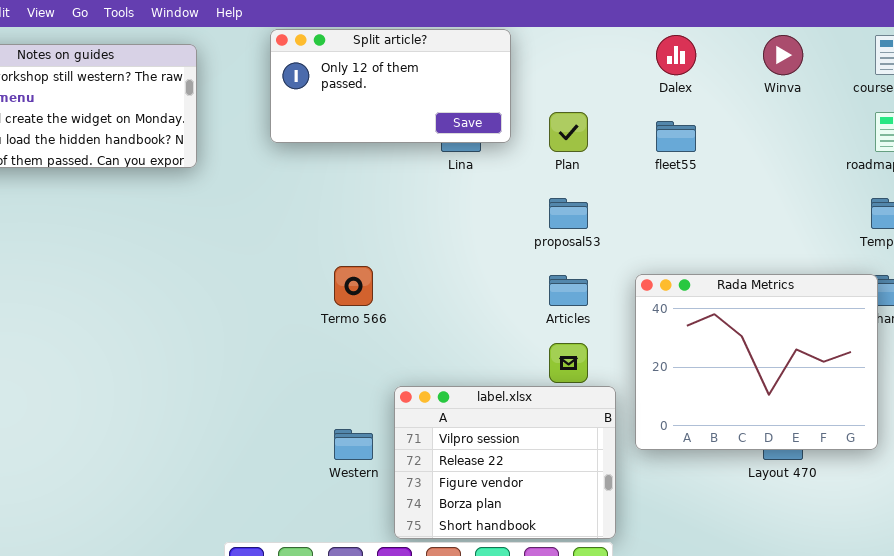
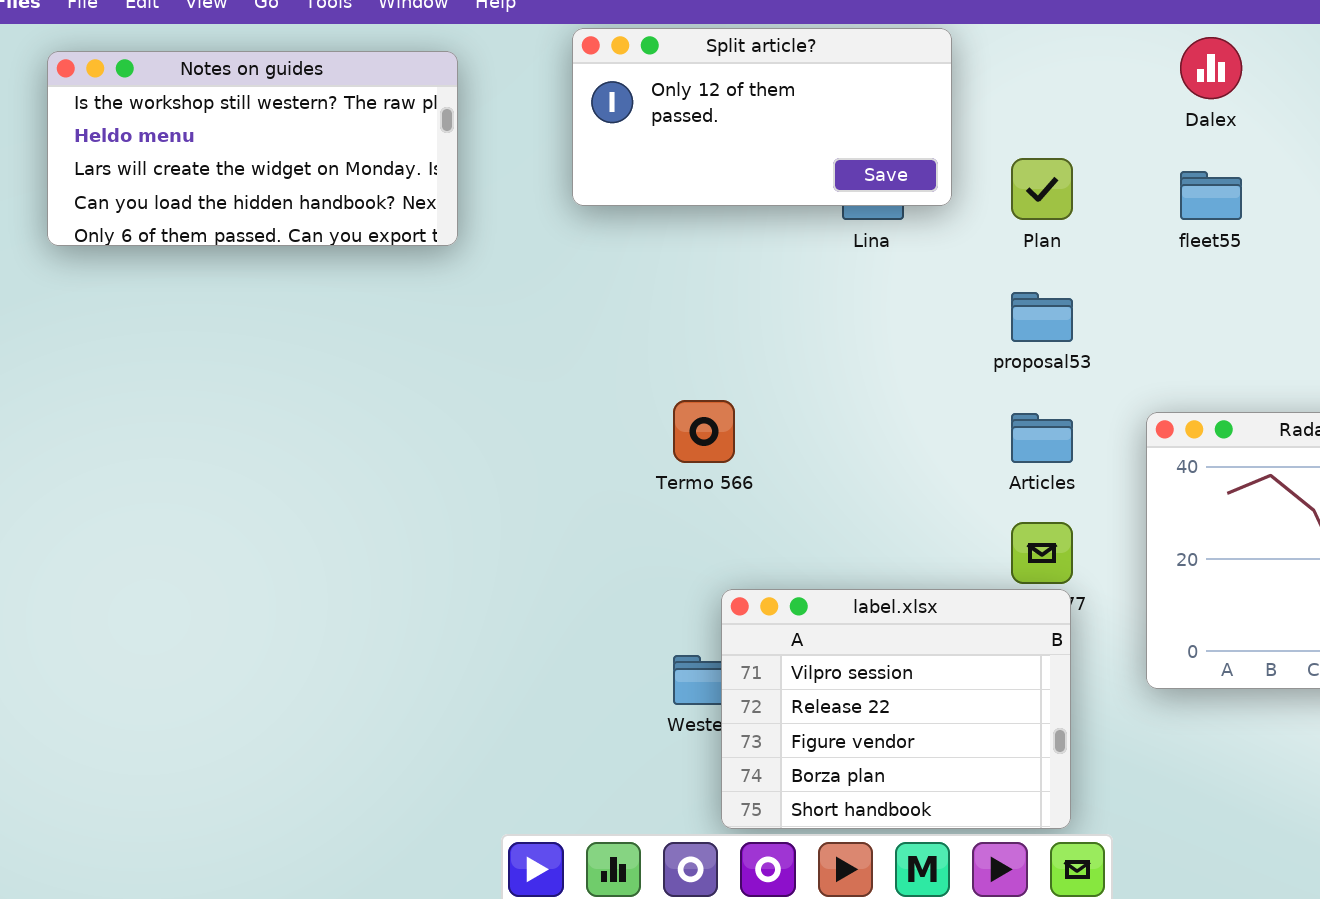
label.xlsx: [394,386,616,539] -> [721,589,1071,829], moved

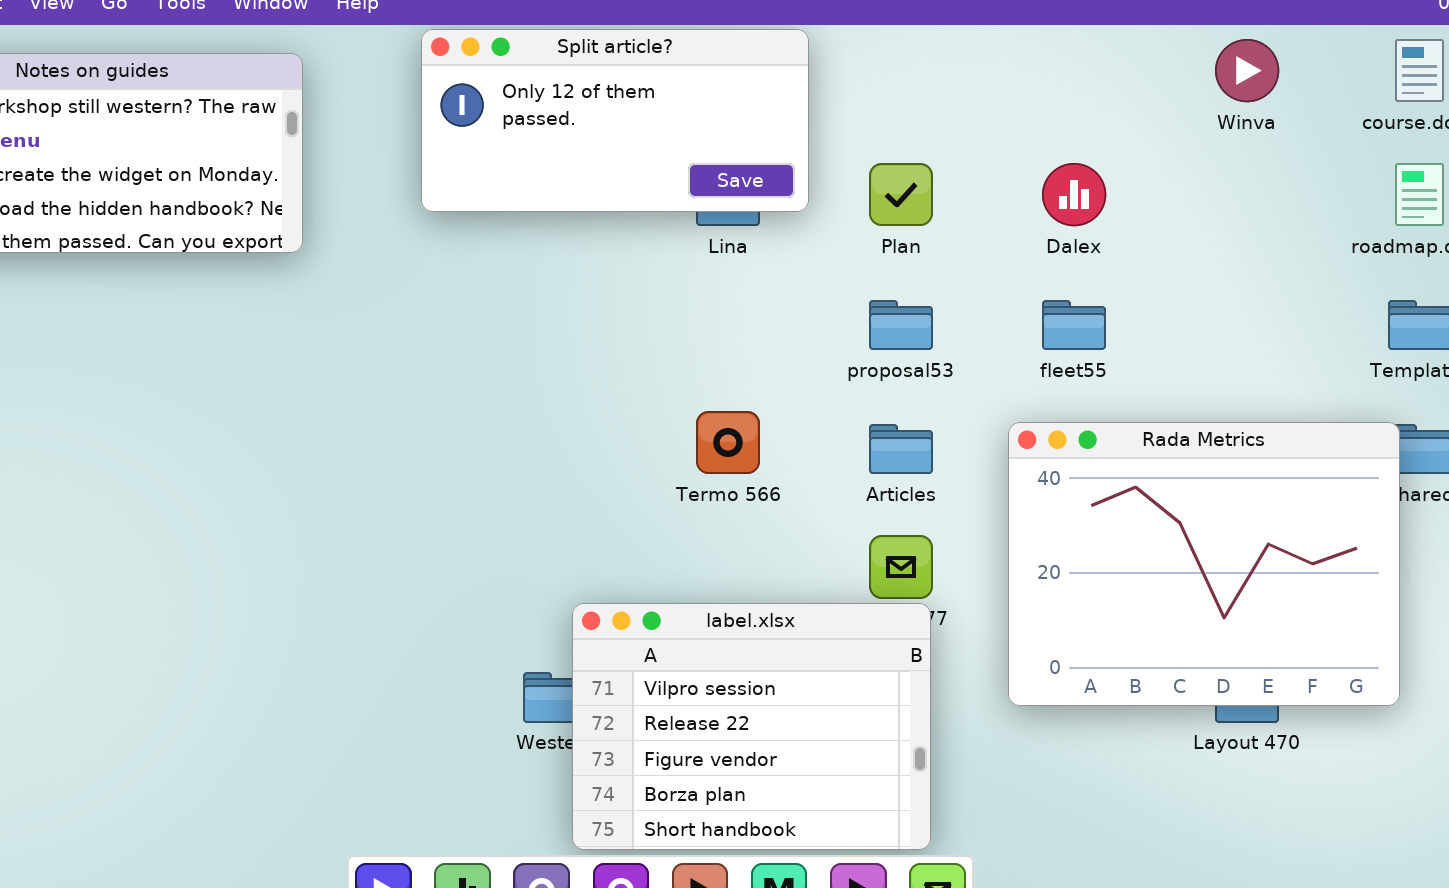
Dalex: [1180,37,1242,99] -> [1042,163,1106,226], moved
fleet55: [1180,171,1242,220] -> [1042,300,1106,350], moved
Termo 566: [673,400,735,463] -> [696,411,760,474], moved

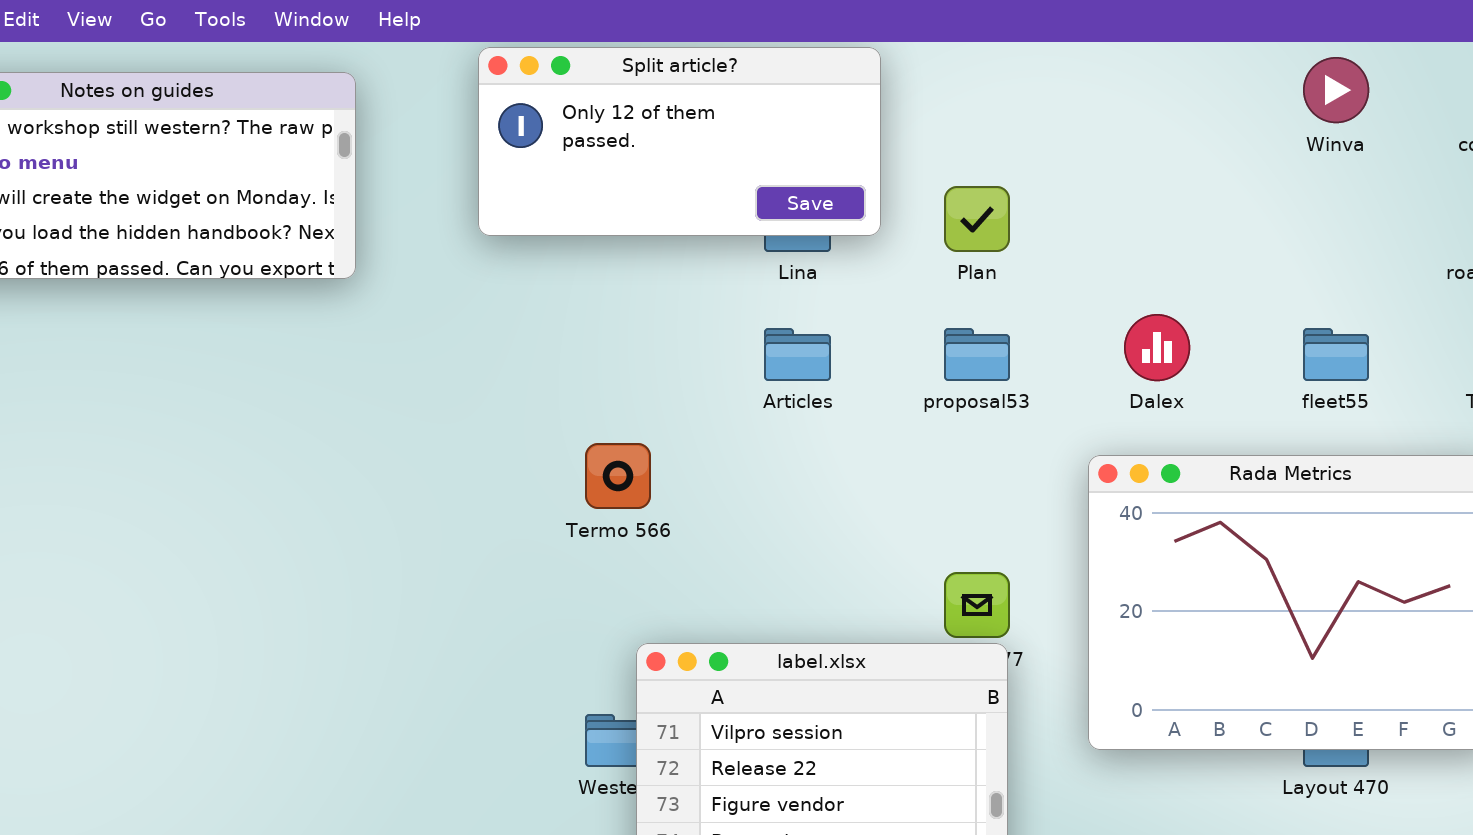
Dalex: [1042,163,1106,226] -> [1124,314,1190,381], moved
fleet55: [1042,300,1106,350] -> [1303,328,1369,381], moved
Termo 566: [696,411,760,474] -> [585,443,651,509], moved
Articles: [869,424,933,474] -> [764,328,831,381], moved

